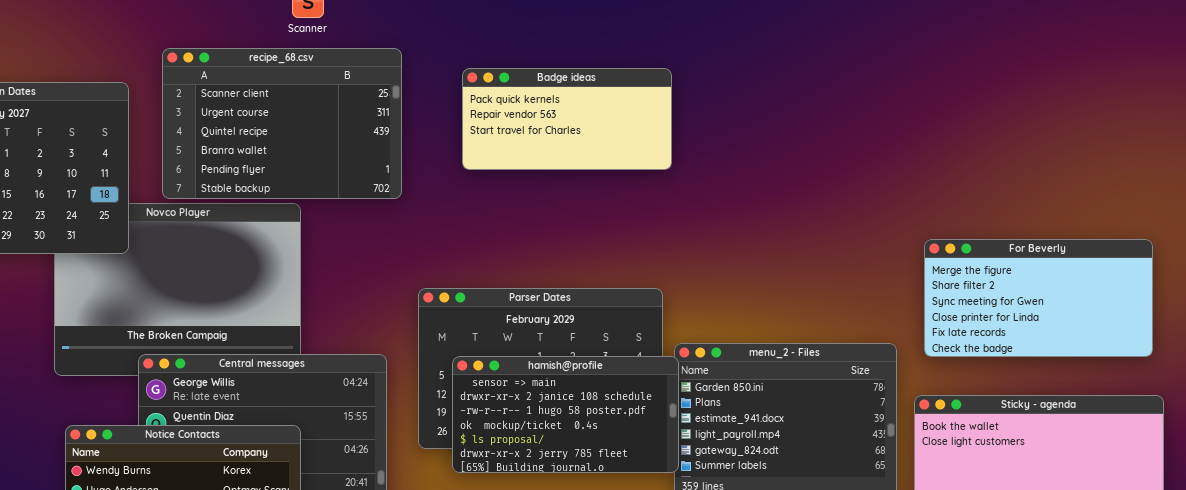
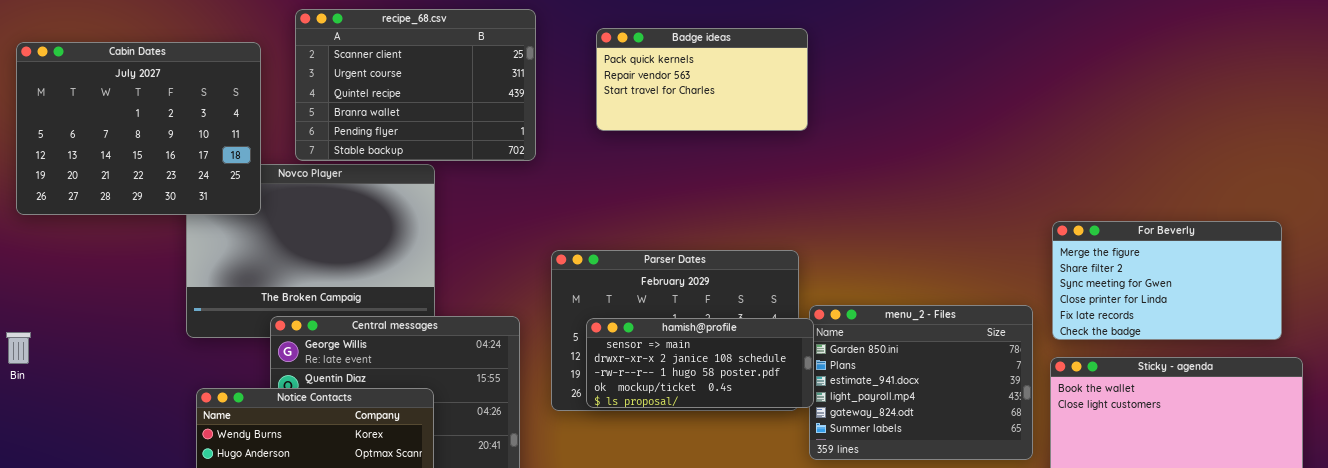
For Beverly: [924,239,1153,357] -> [1052,221,1282,340], moved
hamish@profile: [452,356,679,473] -> [586,318,814,408], resized

